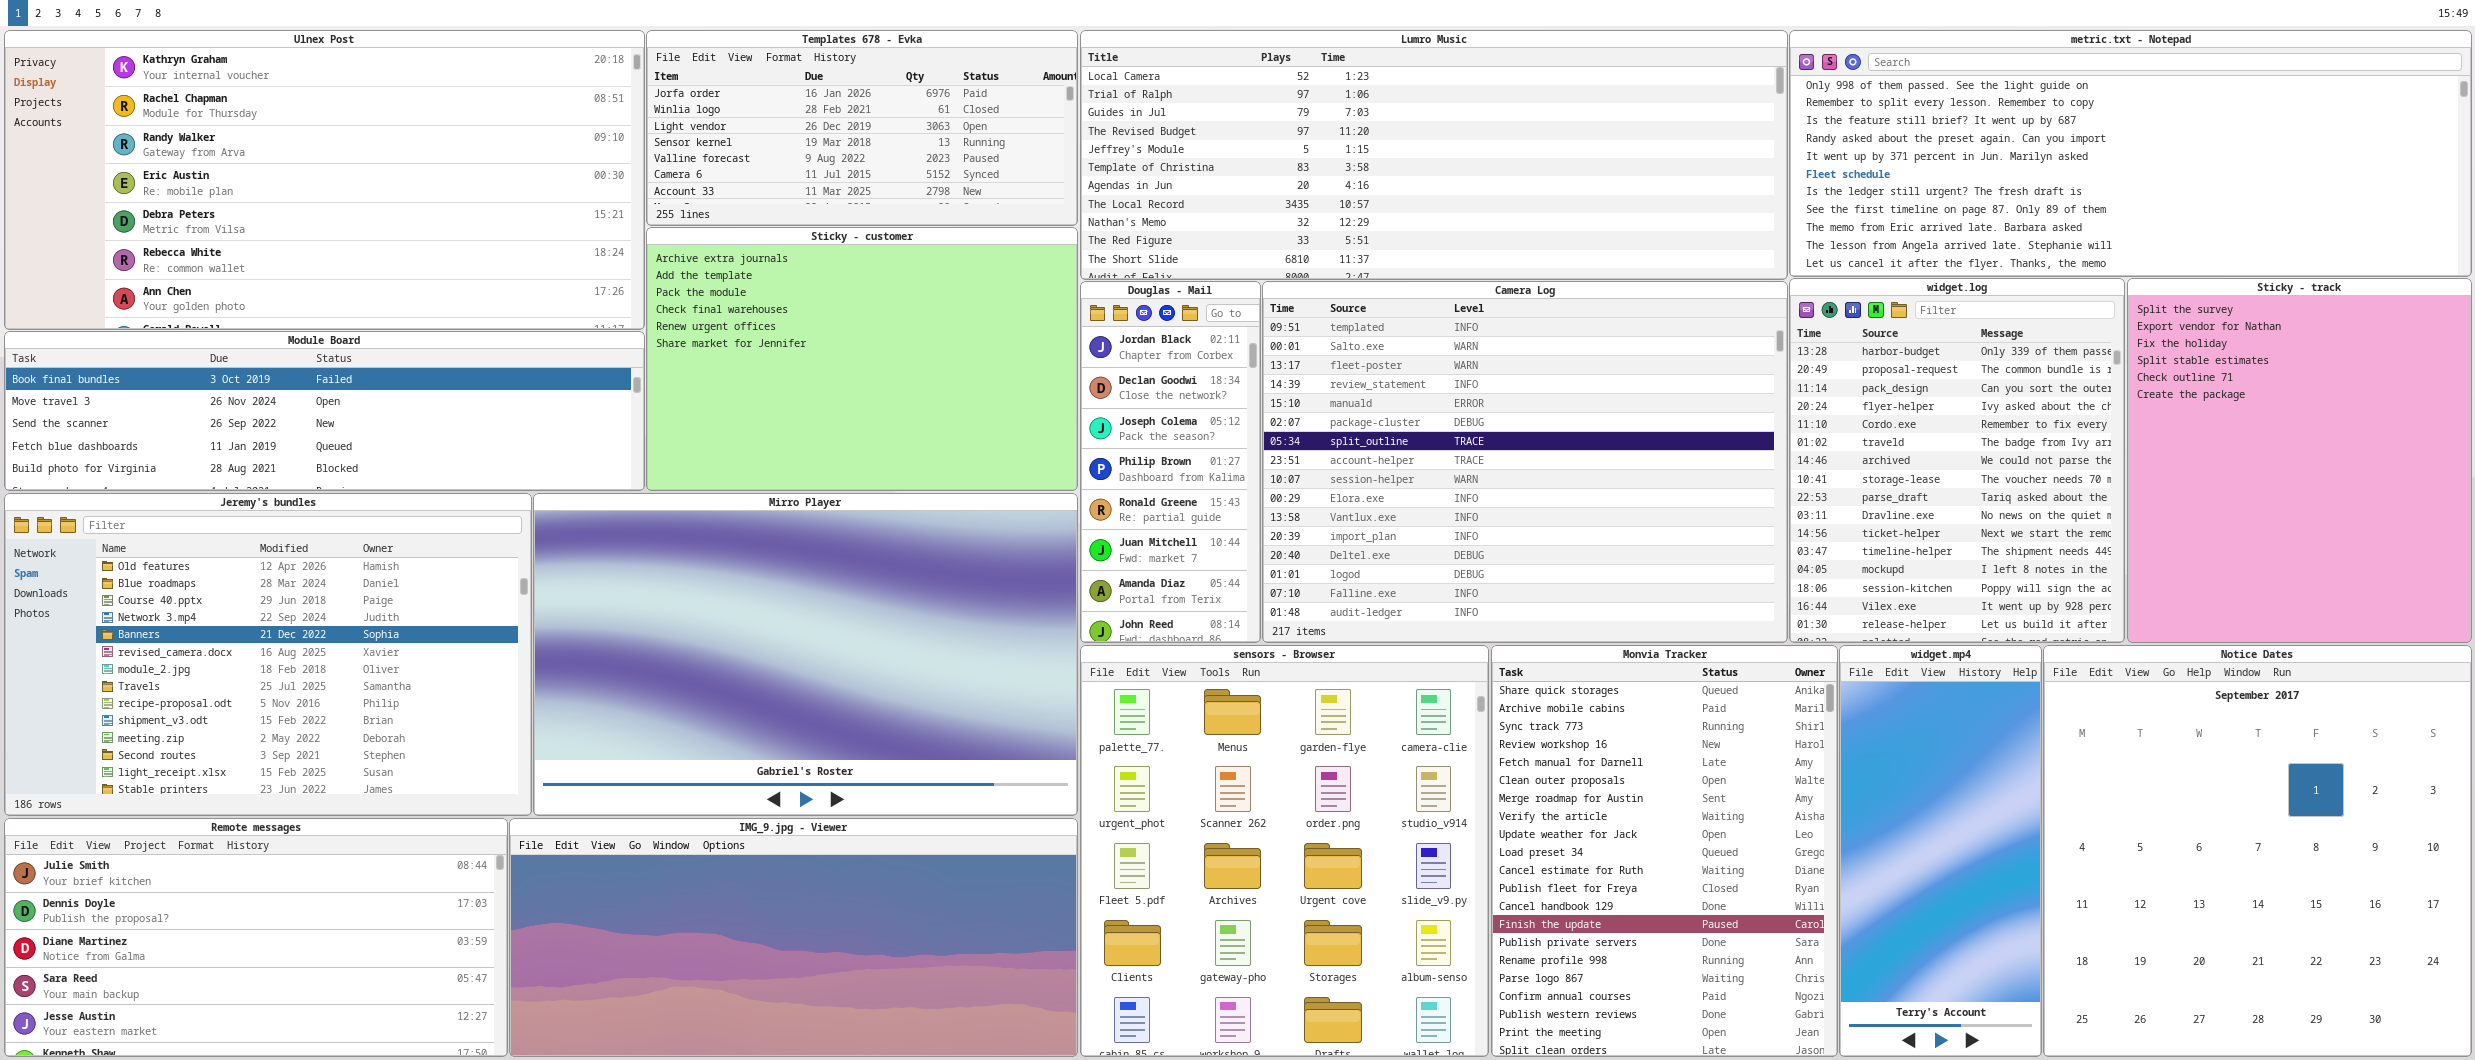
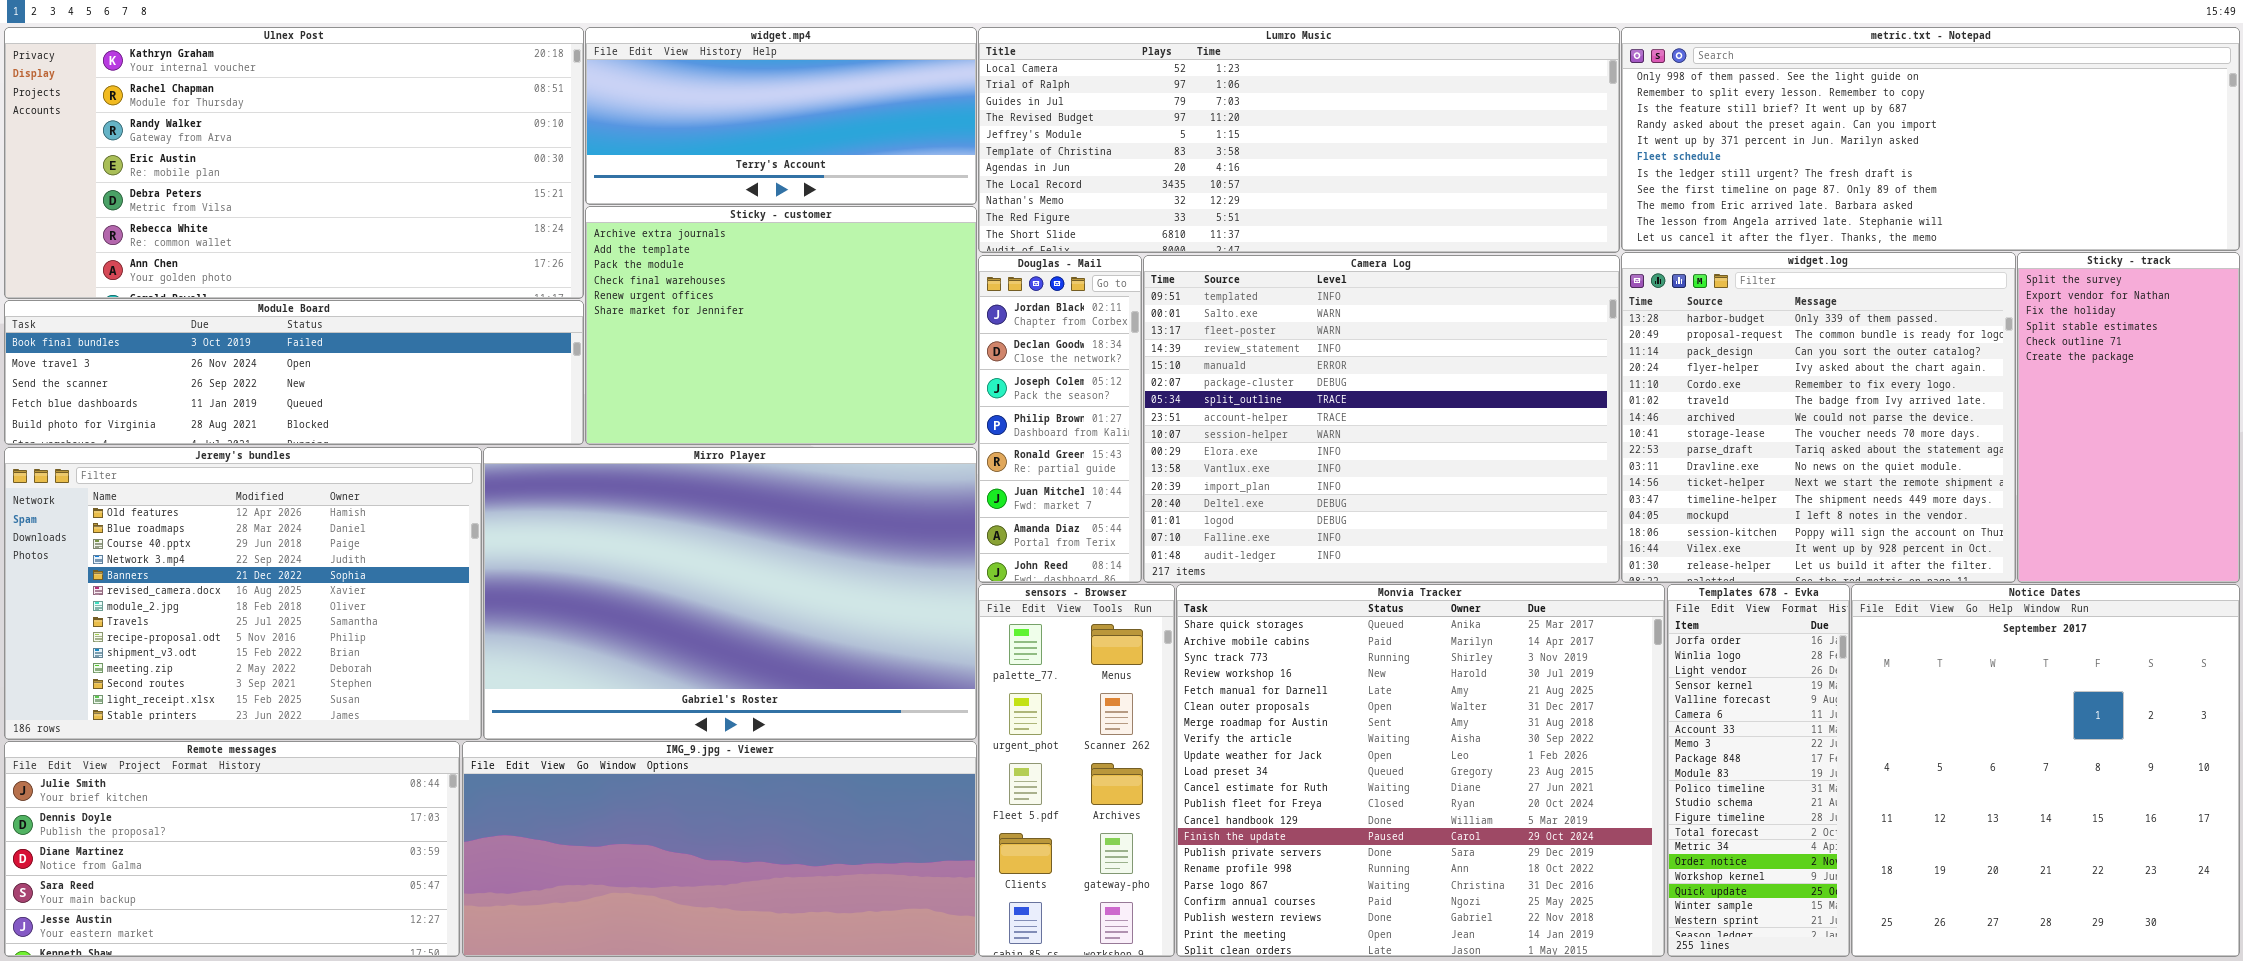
Templates 678 - Evka: [646,30,1078,226] -> [1667,584,1850,957], moved, resized
widget.log: [1789,278,2125,643] -> [1621,252,2016,583], resized
Sticky - track: [2127,278,2472,643] -> [2017,252,2240,583], resized
sensors - Browser: [1080,645,1489,1057] -> [978,584,1175,957], resized
Monvia Tracker: [1491,645,1838,1057] -> [1176,584,1665,957], resized
widget.mp4: [1839,645,2042,1057] -> [585,27,977,205], moved, resized

